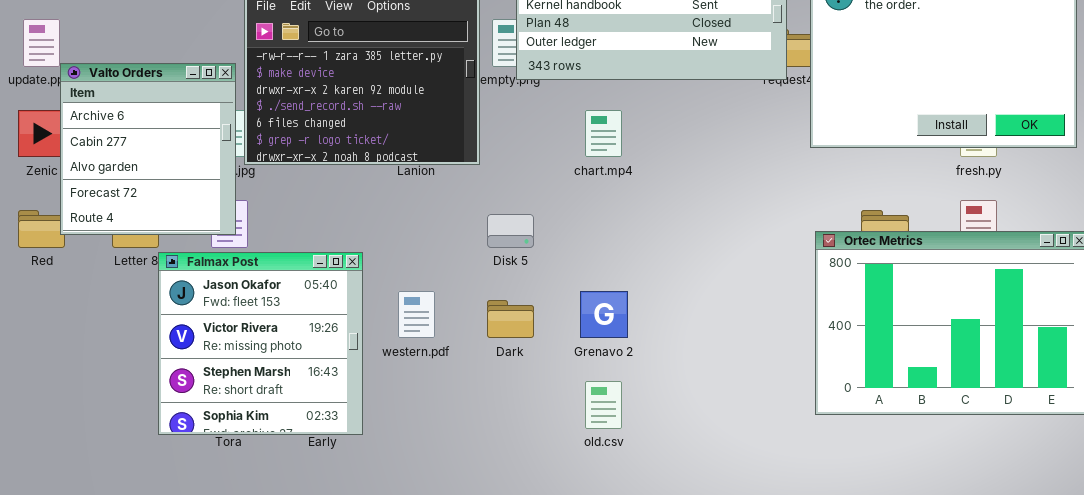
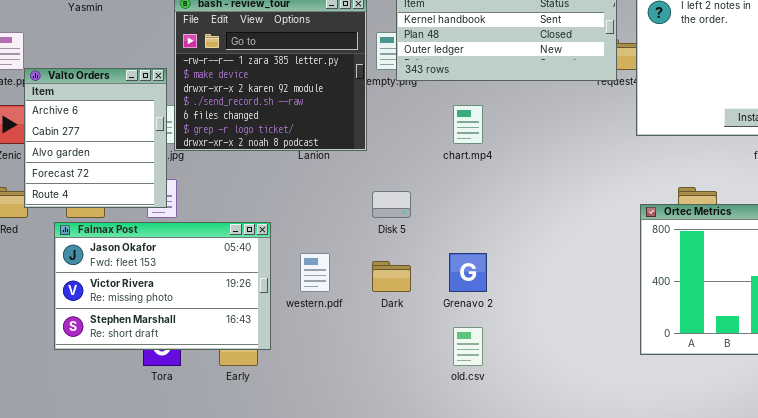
Falmax Post: [158,252,363,435] -> [54,222,271,350], resized

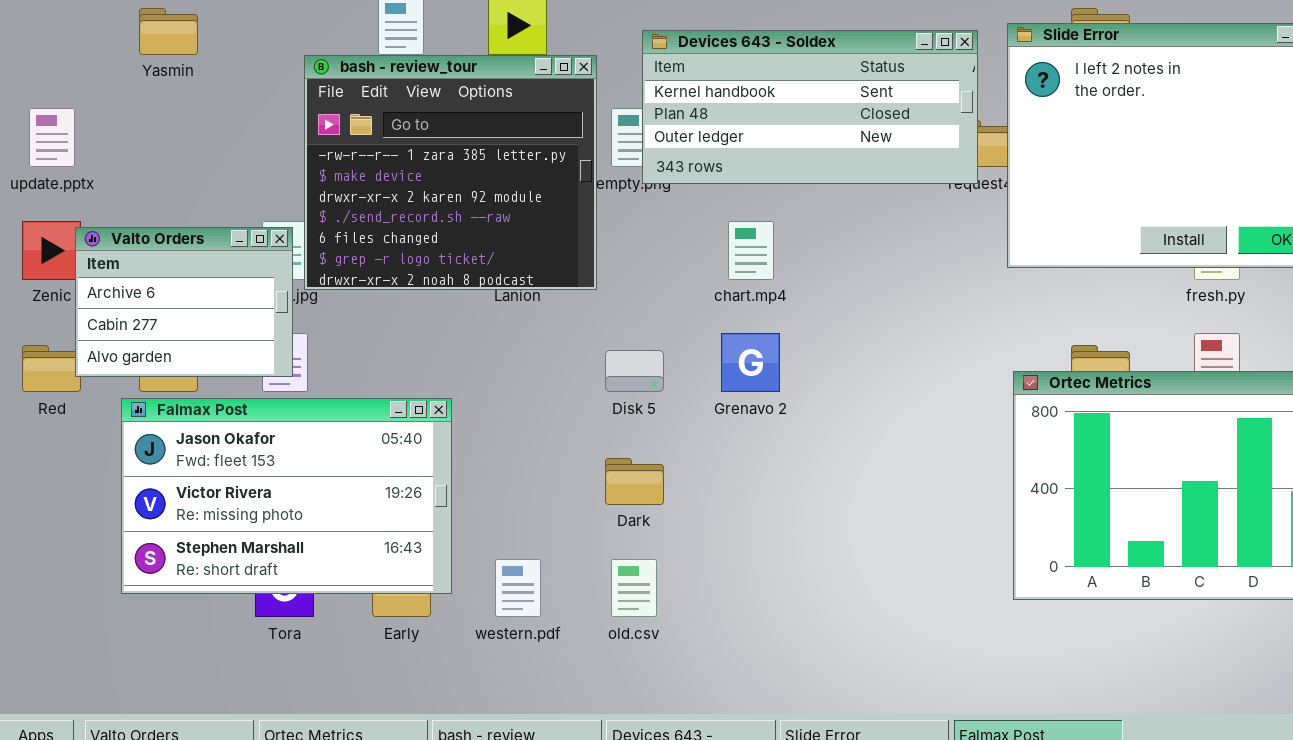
Valto Orders: [24,68,167,208] -> [75,227,293,377], resized
western.pdf: [300,253,330,292] -> [495,559,541,617], moved
Grenavo 2: [449,253,487,292] -> [721,333,780,392], moved
old.csv: [453,327,483,366] -> [611,559,657,617], moved

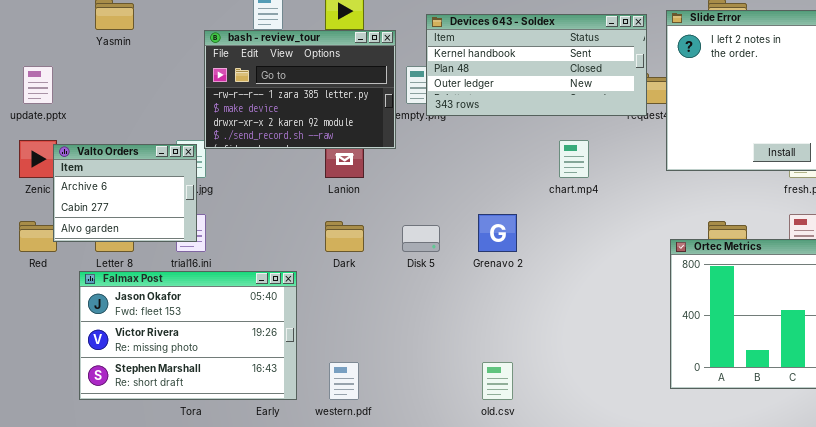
bash - review_tour: [304,55,597,290] -> [204,30,396,149], resized
chart.mp4: [728,221,774,280] -> [559,140,589,178], moved
Falmax Post: [121,398,452,594] -> [79,271,297,400], moved
Dark: [605,458,664,505] -> [325,221,364,252], moved
old.csv: [611,559,657,617] -> [482,362,513,400], moved

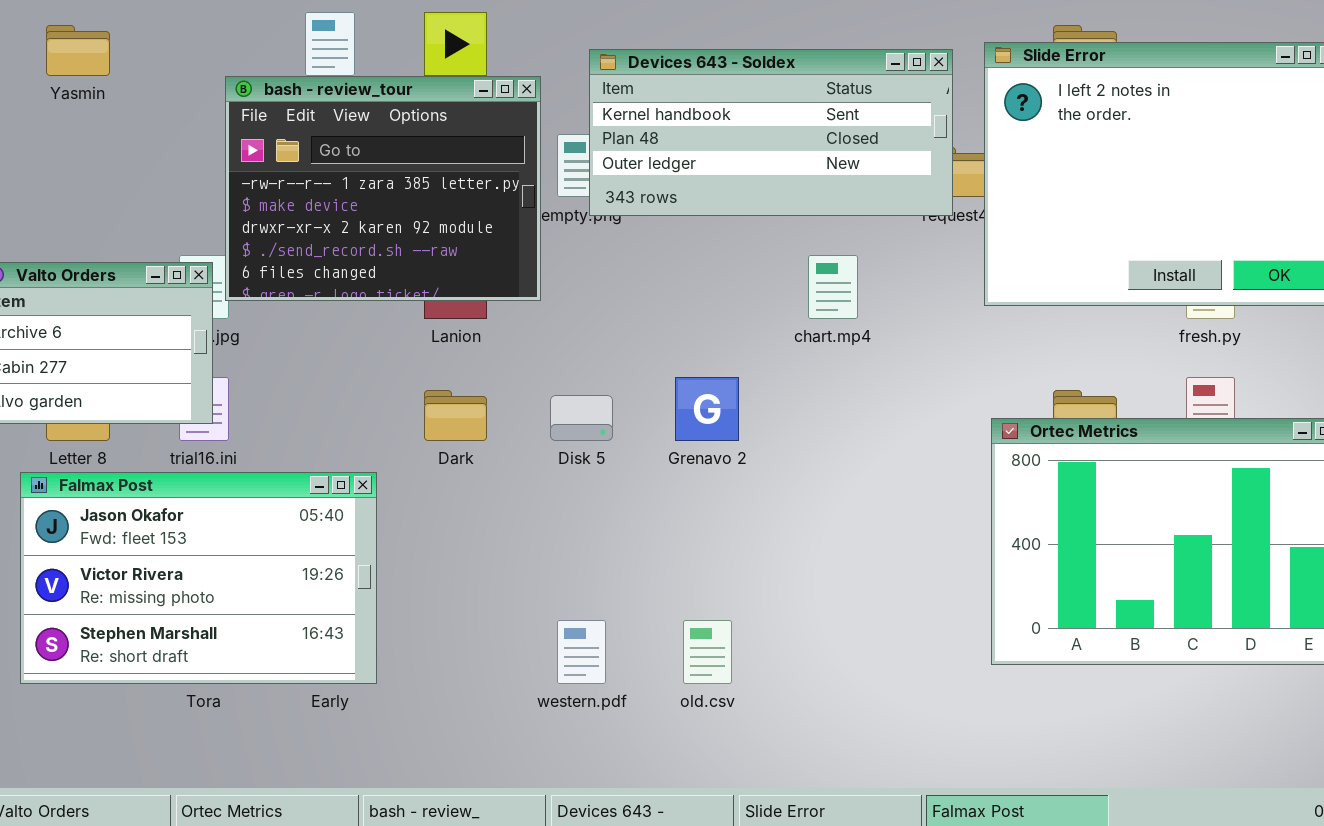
bash - review_tour: [204,30,396,149] -> [225,76,541,301], resized
western.pdf: [329,362,359,400] -> [557,620,606,684], moved

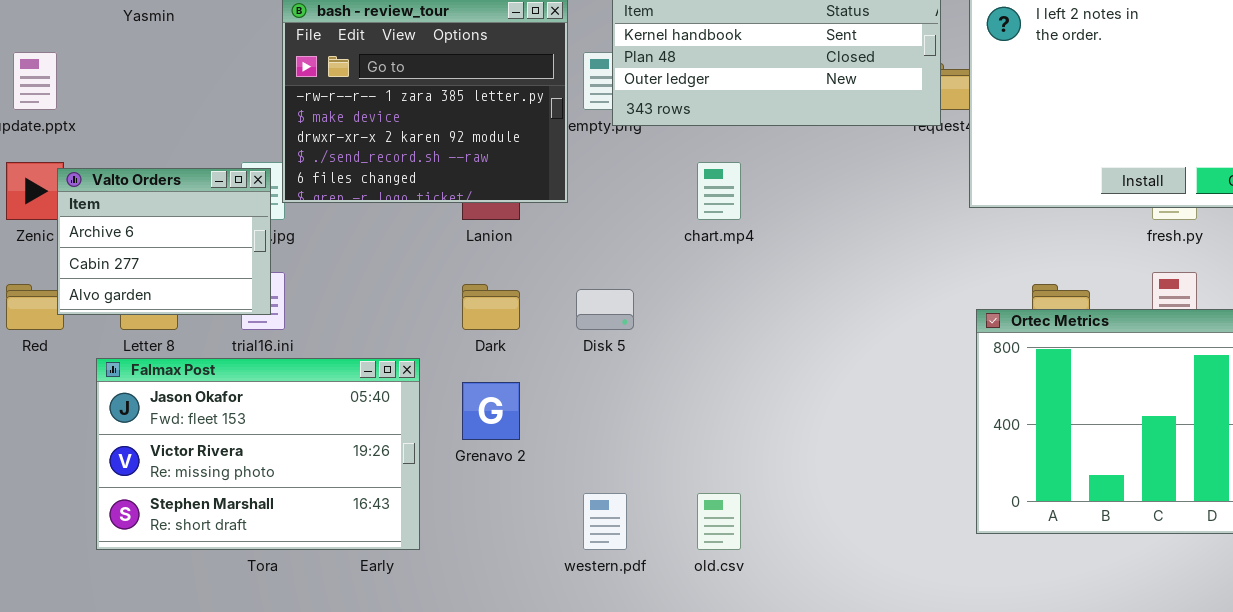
chart.mp4: [808,255,858,319] -> [697,162,741,220], moved
Grenavo 2: [675,377,739,441] -> [462,382,520,440], moved

